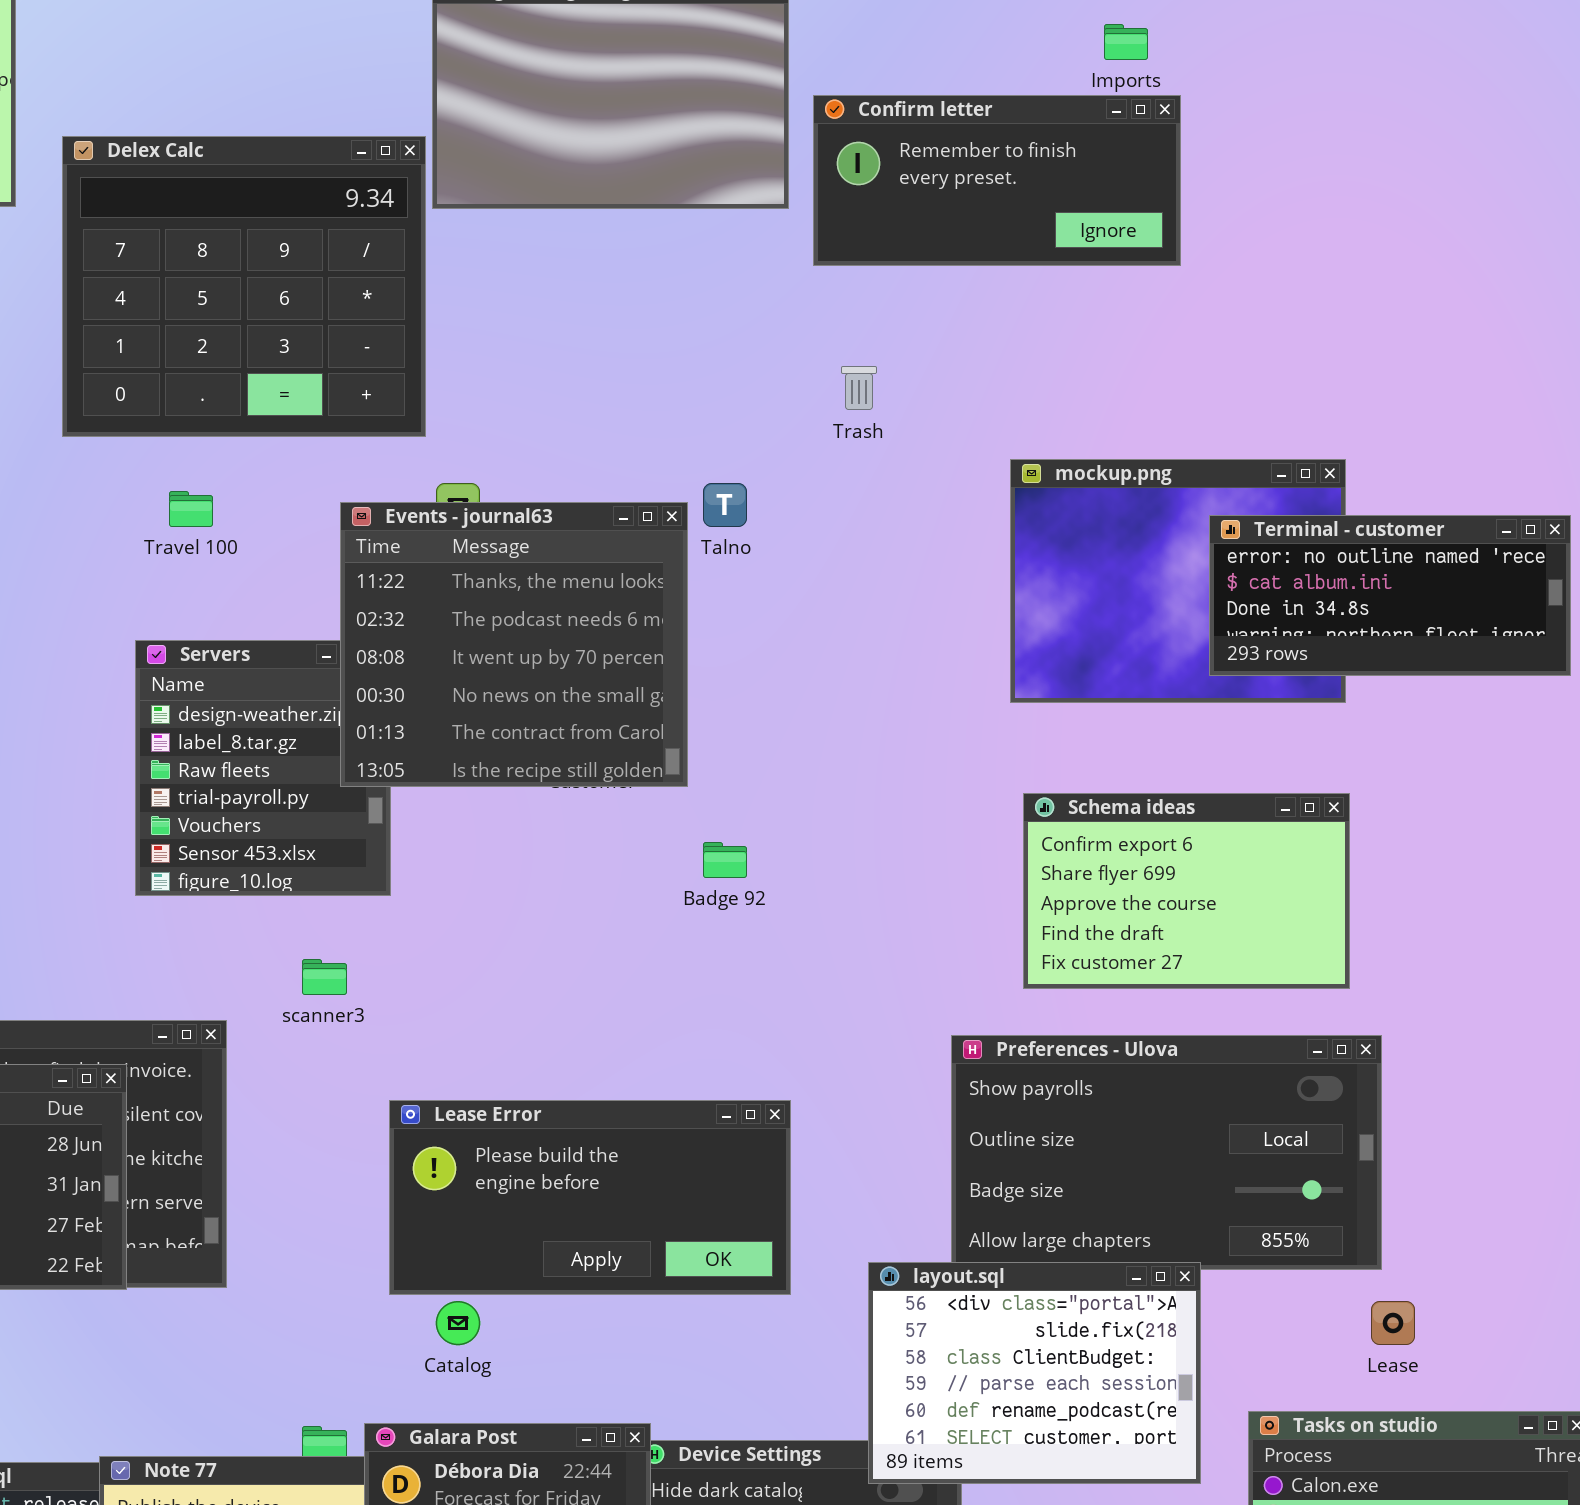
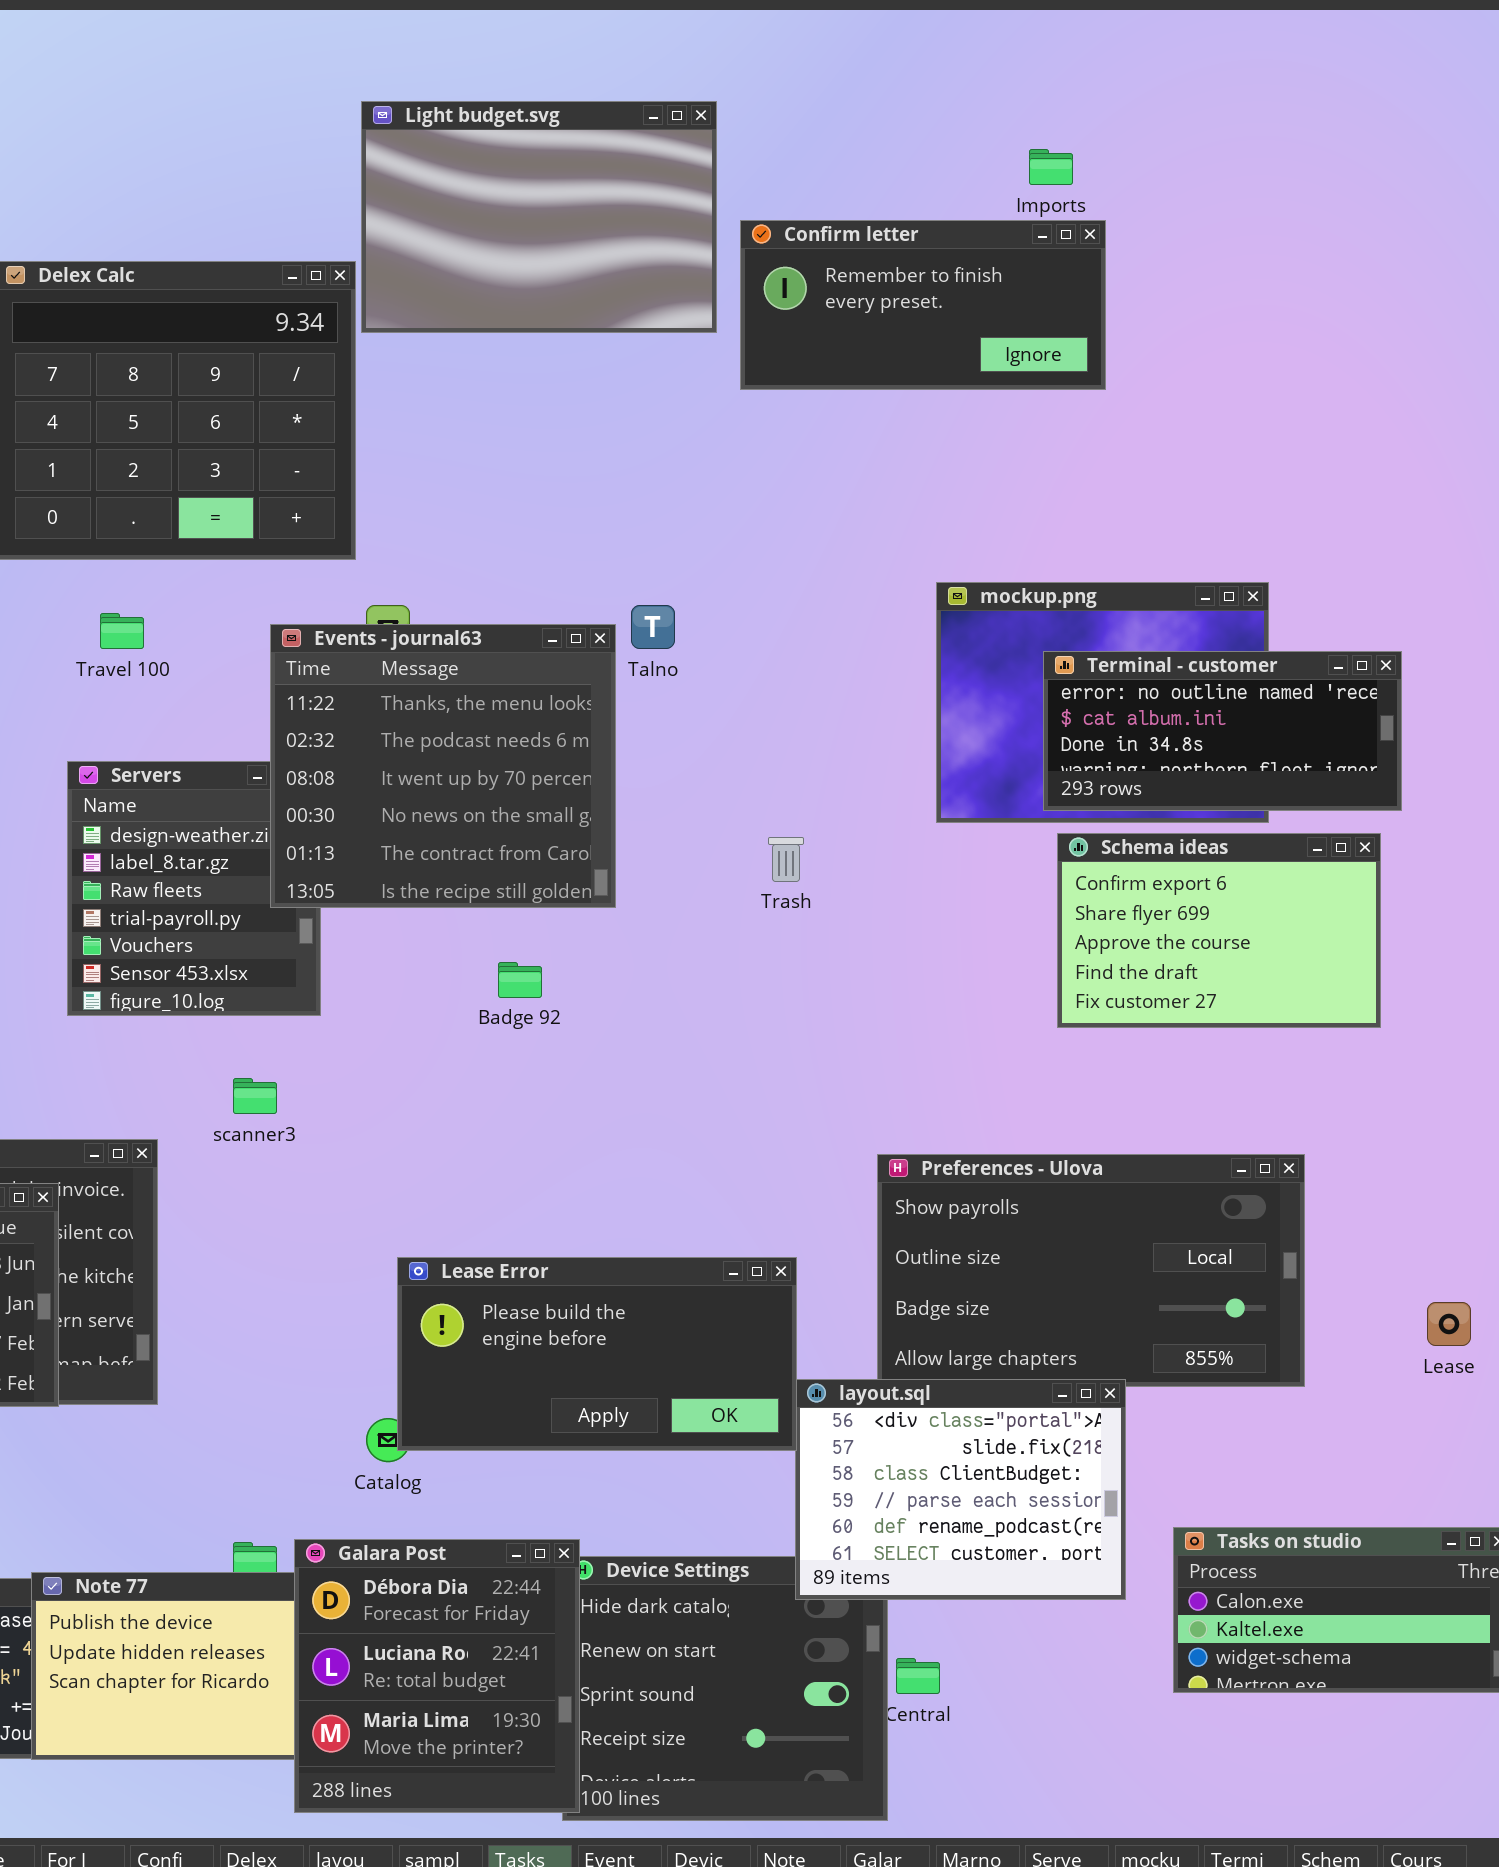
Trash: [841,366,877,410] -> [768,837,804,882], moved
Terminal - customer: [1209,515,1571,676] -> [1043,651,1402,811], moved
Schema ideas: [1023,793,1350,989] -> [1057,833,1381,1028], moved
Badge 92: [703,842,747,878] -> [498,962,542,998], moved
Lease Error: [389,1100,791,1295] -> [397,1257,797,1451], moved
Lease: [1371,1301,1415,1345] -> [1427,1302,1471,1346], moved

